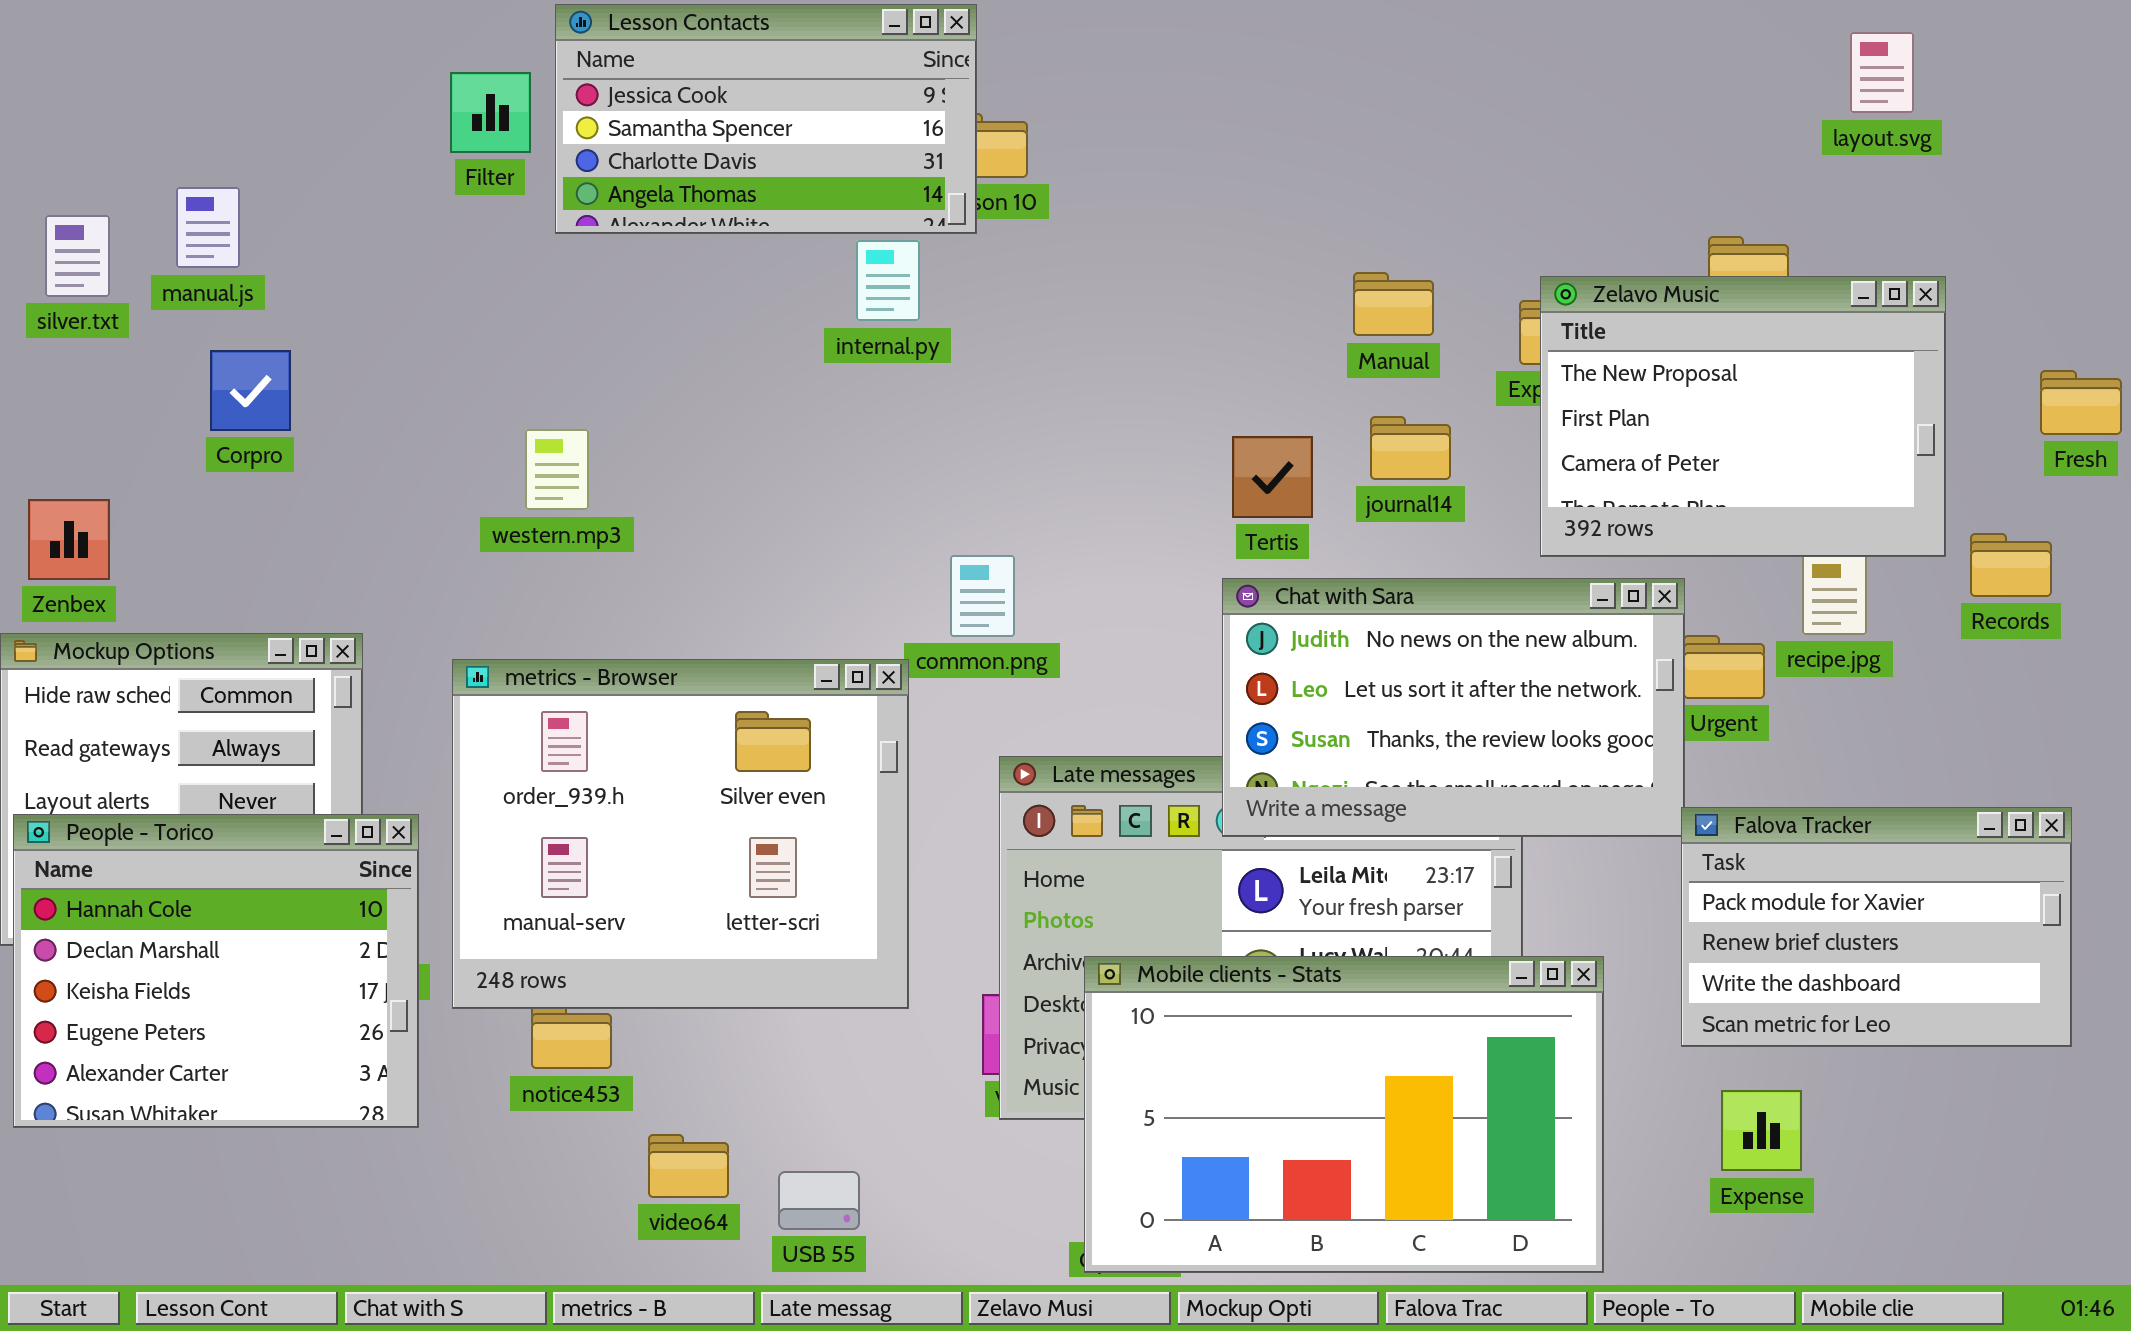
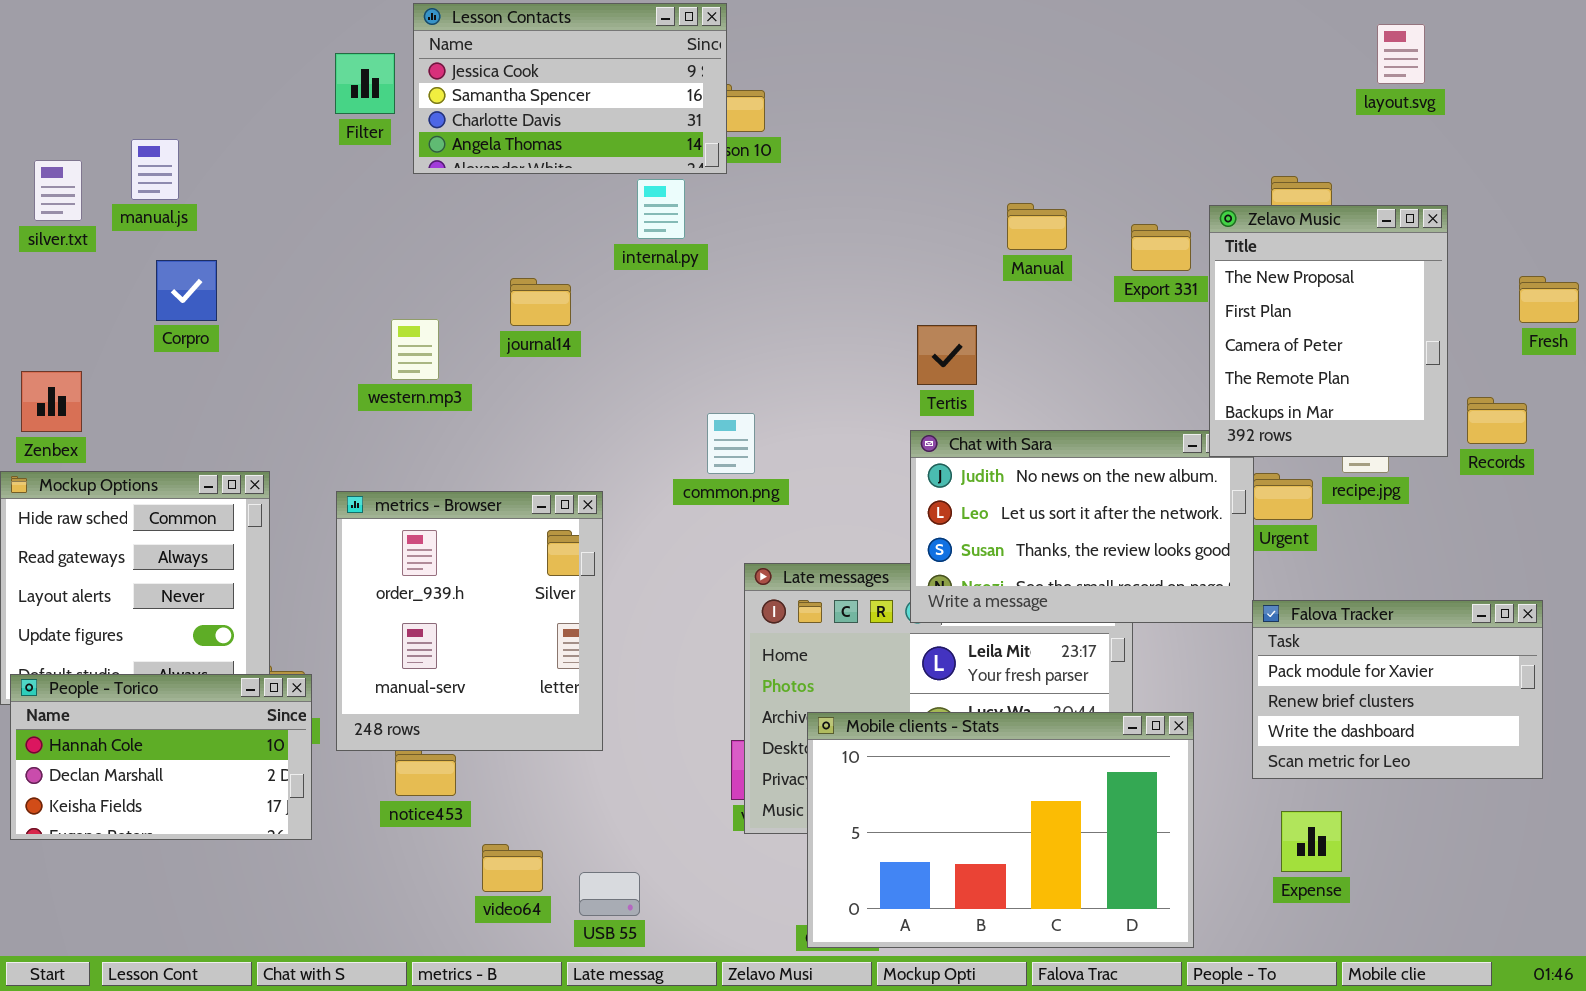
Zelavo Music: [1540,276,1946,557] -> [1209,205,1448,457], resized
journal14: [1370,416,1451,480] -> [510,278,571,326], moved
metrics - Browser: [452,659,909,1009] -> [336,491,603,751], resized
People - Torico: [13,814,419,1128] -> [10,674,312,840], resized

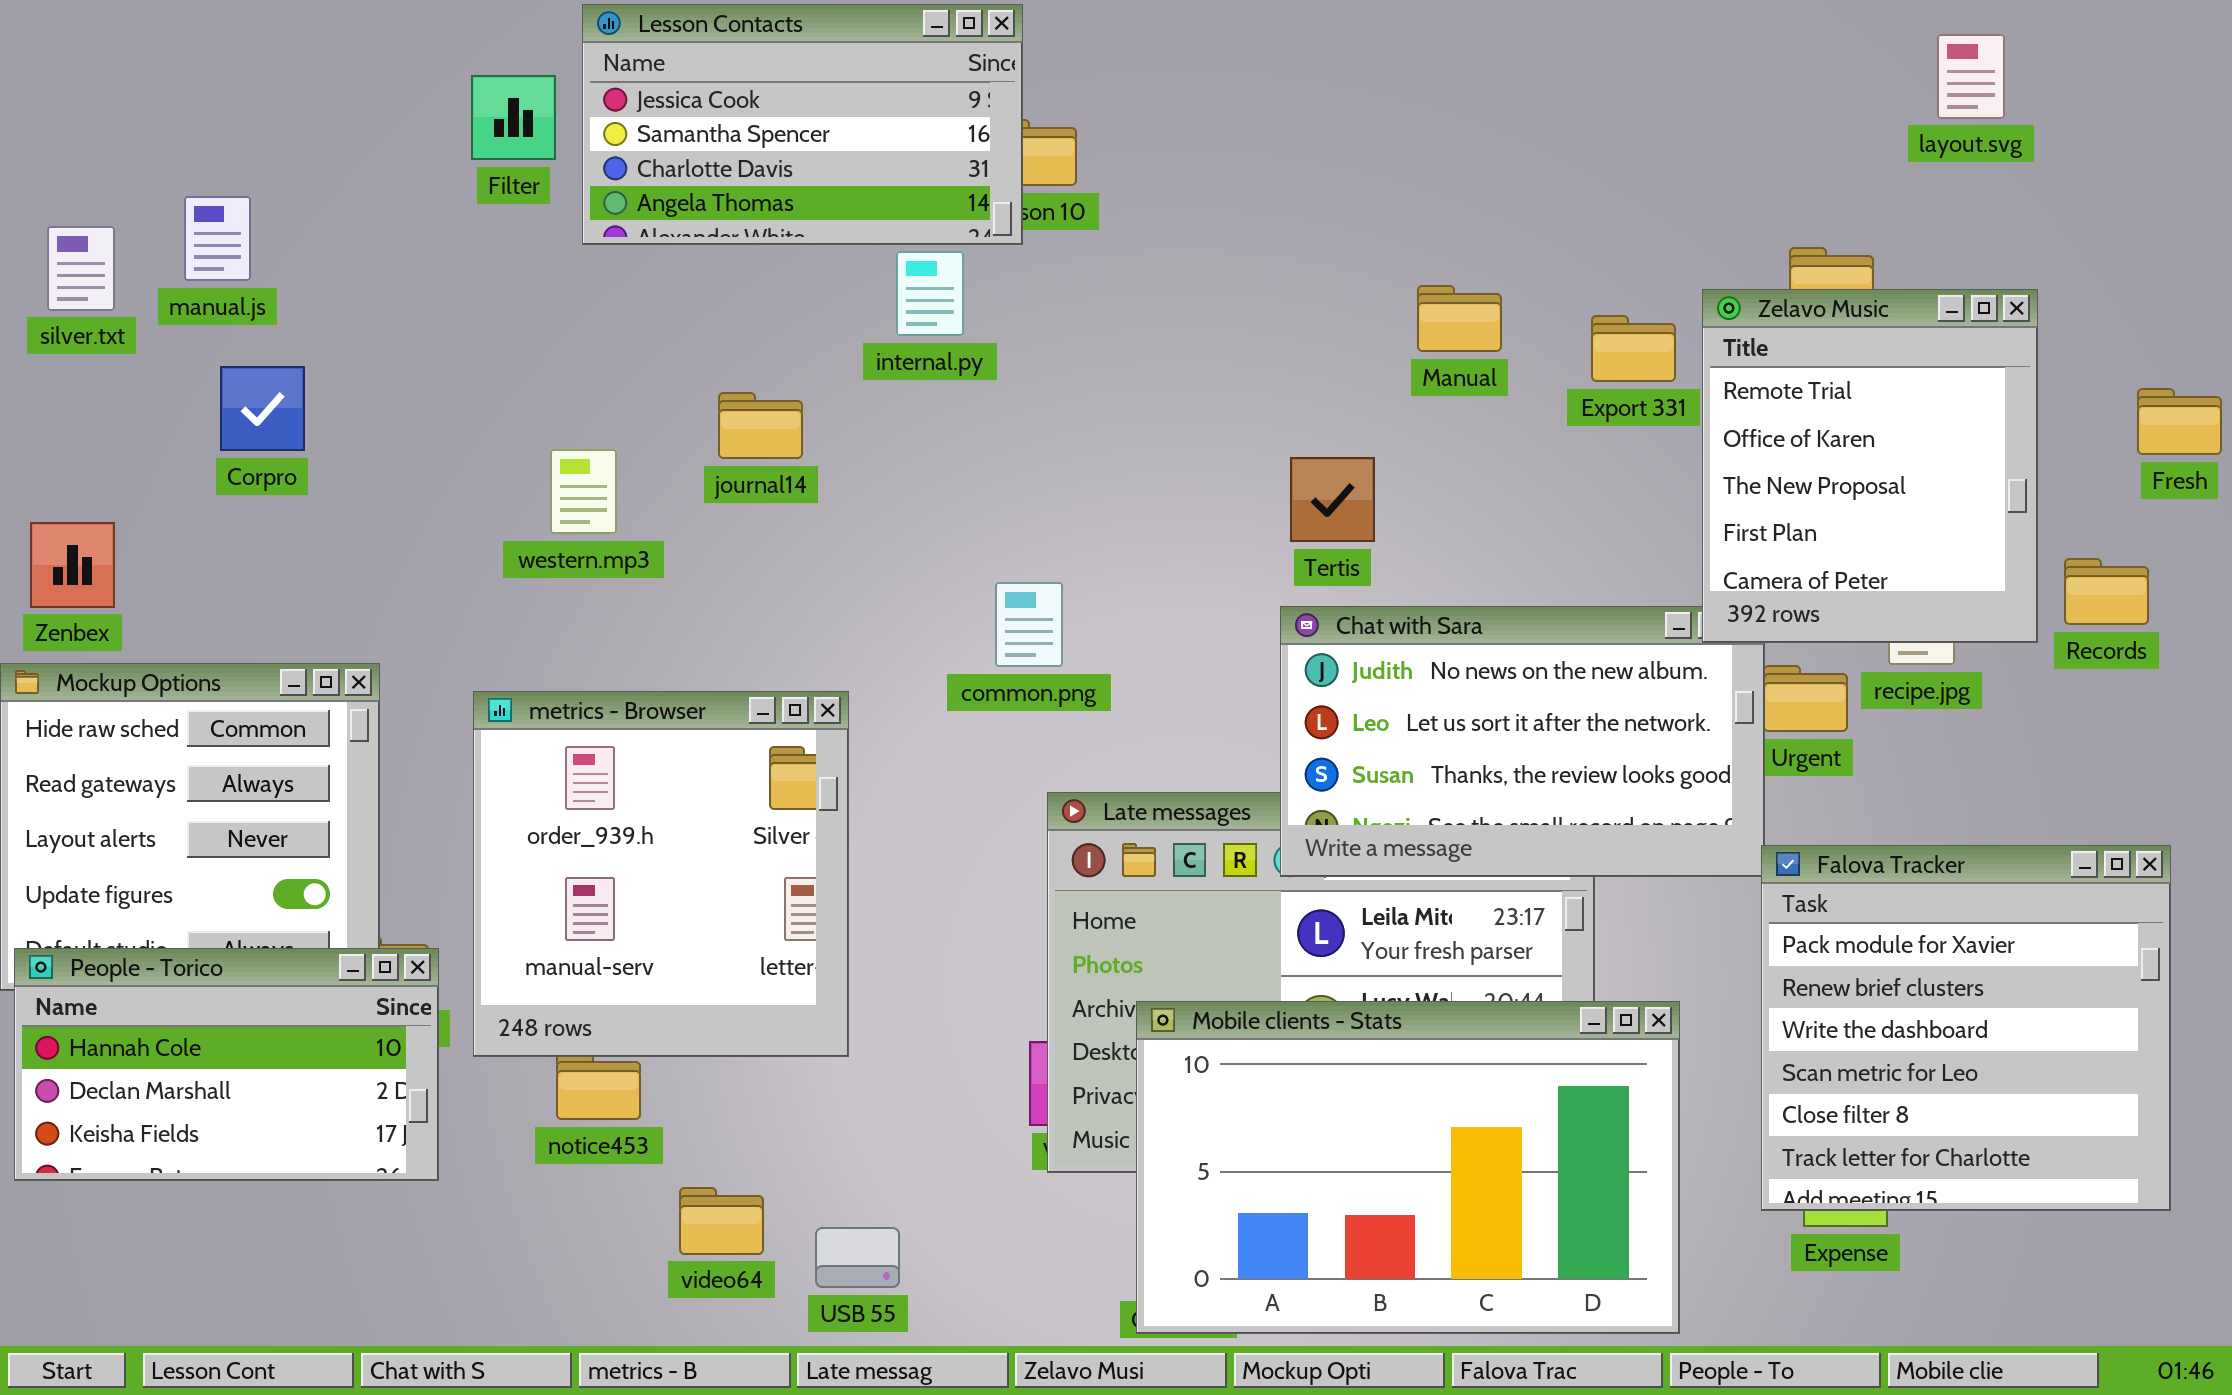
Zelavo Music: [1209,205,1448,457] -> [1702,289,2038,643], scrolled up 2 rows
Falova Tracker: [1252,600,1543,779] -> [1761,845,2171,1211], resized

